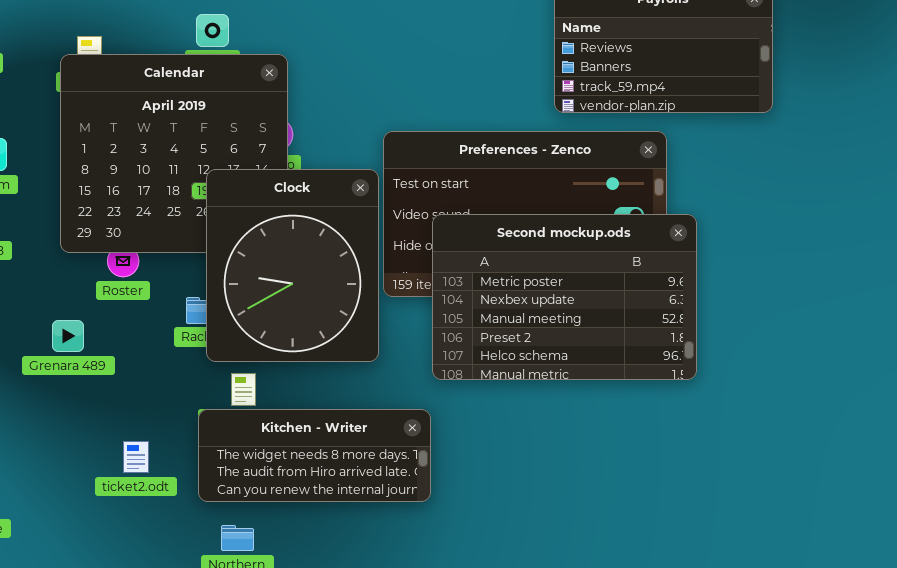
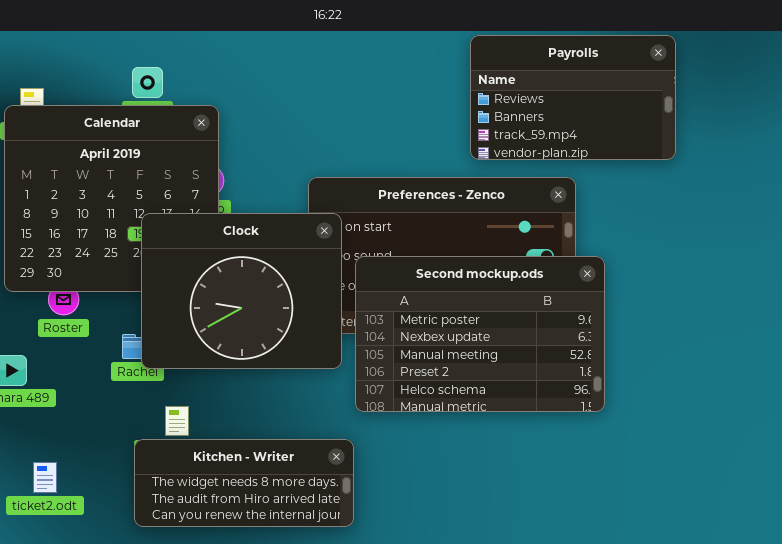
Clock: [206,169,379,362] -> [141,213,342,369], resized
ticket2.odt: [123,441,149,473] -> [33,462,57,493], moved

